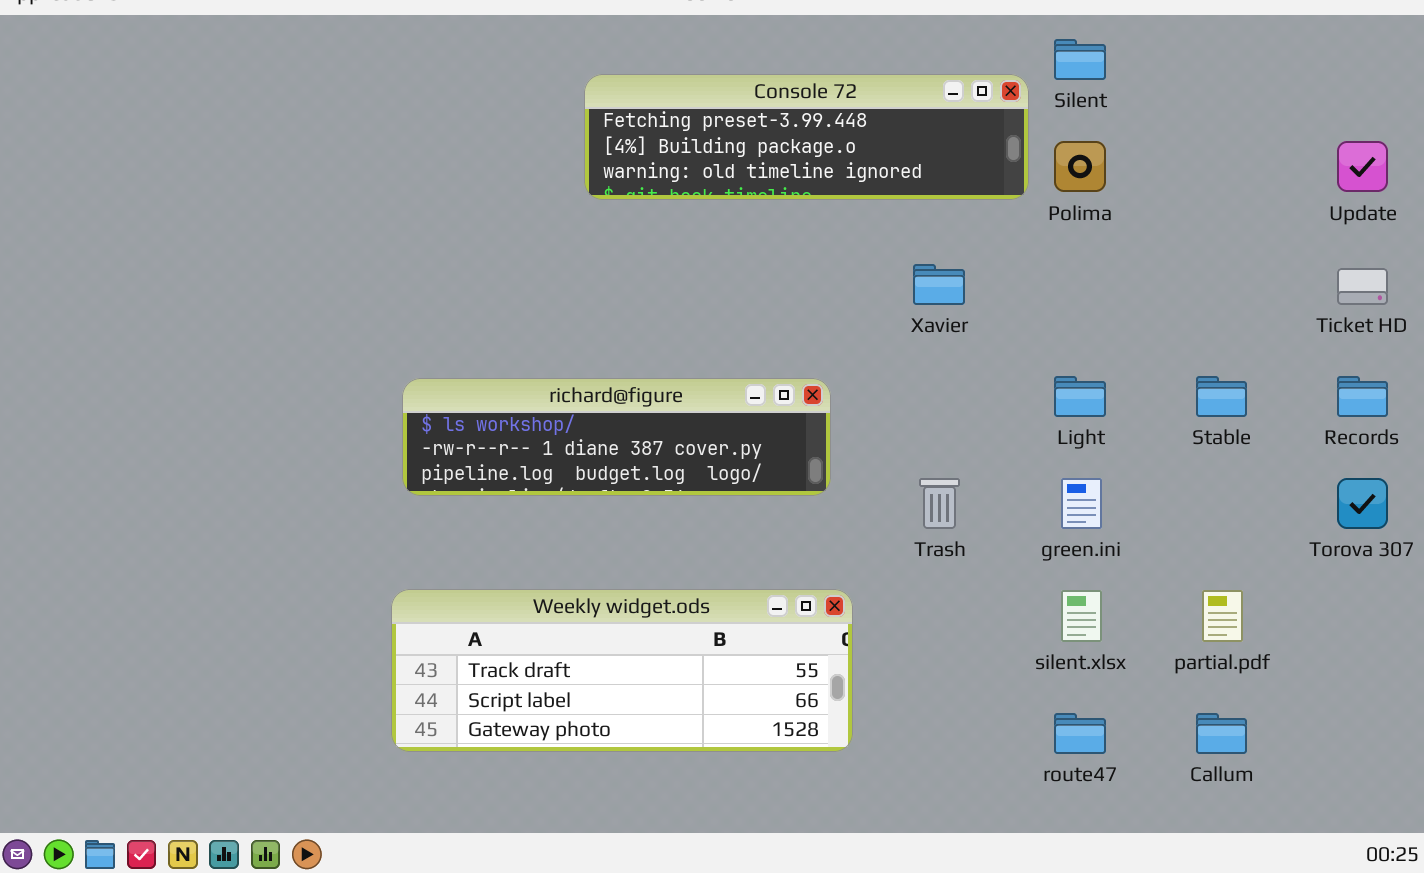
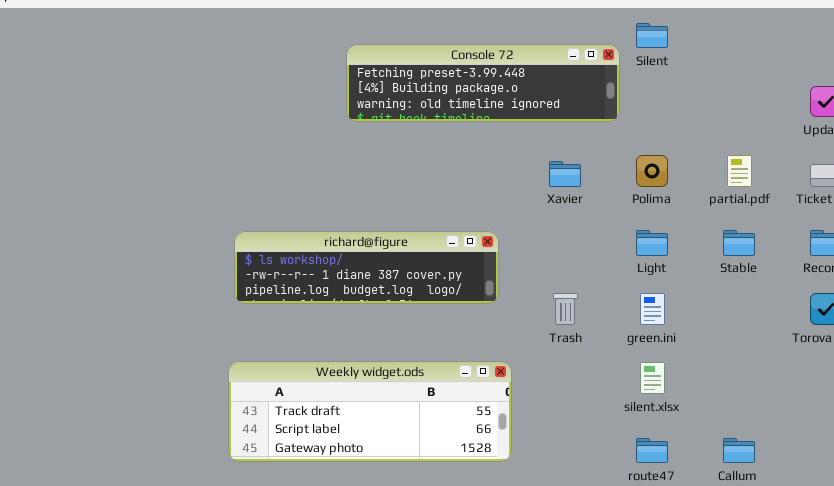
Polima: [1054,141,1106,192] -> [636,155,668,187], moved
partial.pdf: [1202,590,1243,642] -> [727,155,752,187], moved

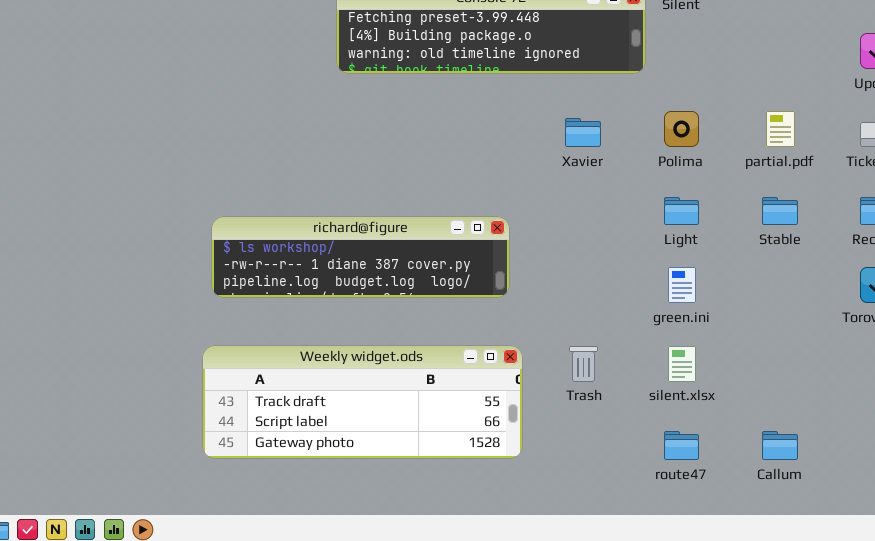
richard@figure: [234,231,499,304] -> [211,216,510,298], moved
Trash: [553,293,578,325] -> [569,346,598,382], moved

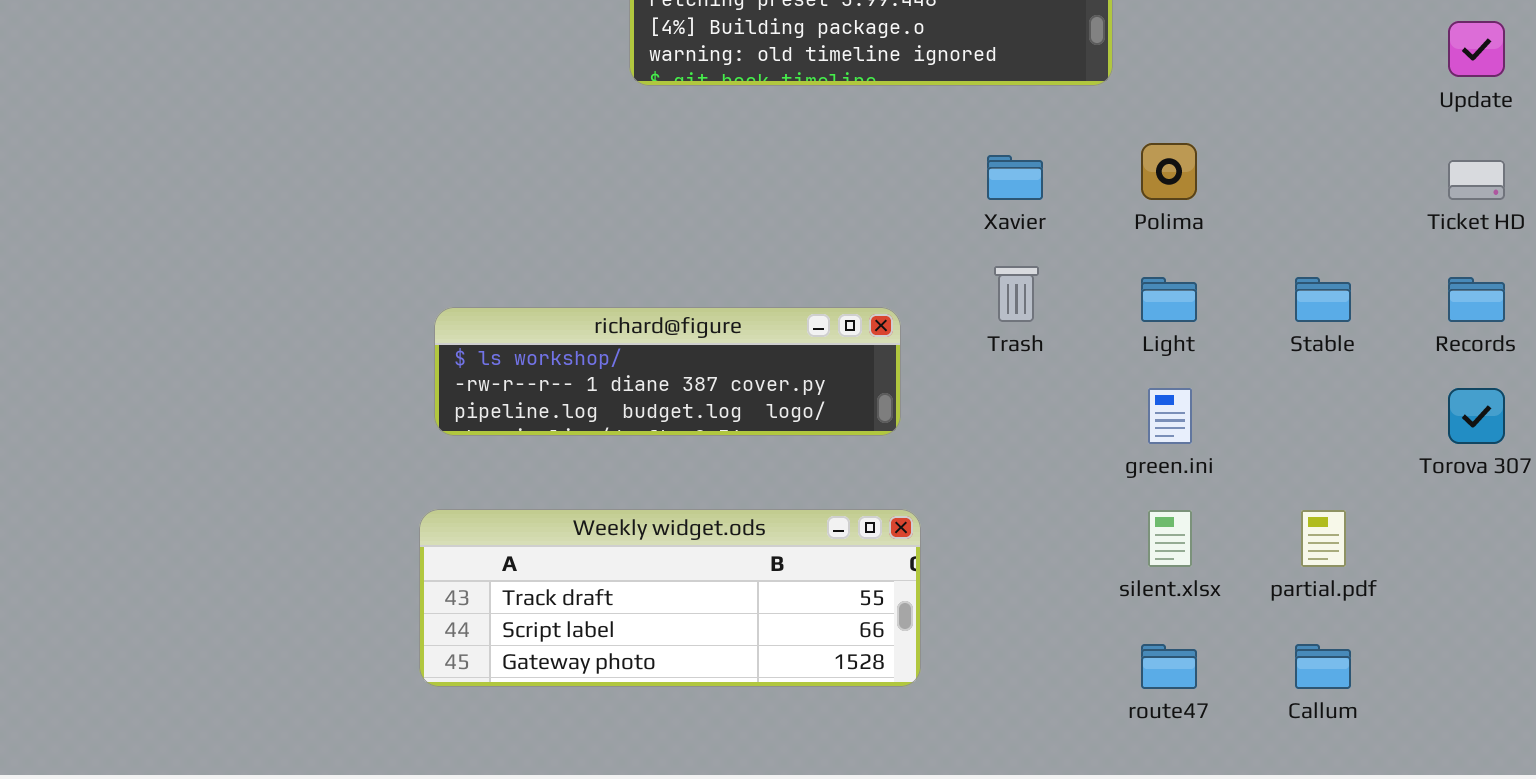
partial.pdf: [766,111,795,147] -> [1301,510,1346,567], moved
Trash: [569,346,598,382] -> [994,266,1039,322], moved

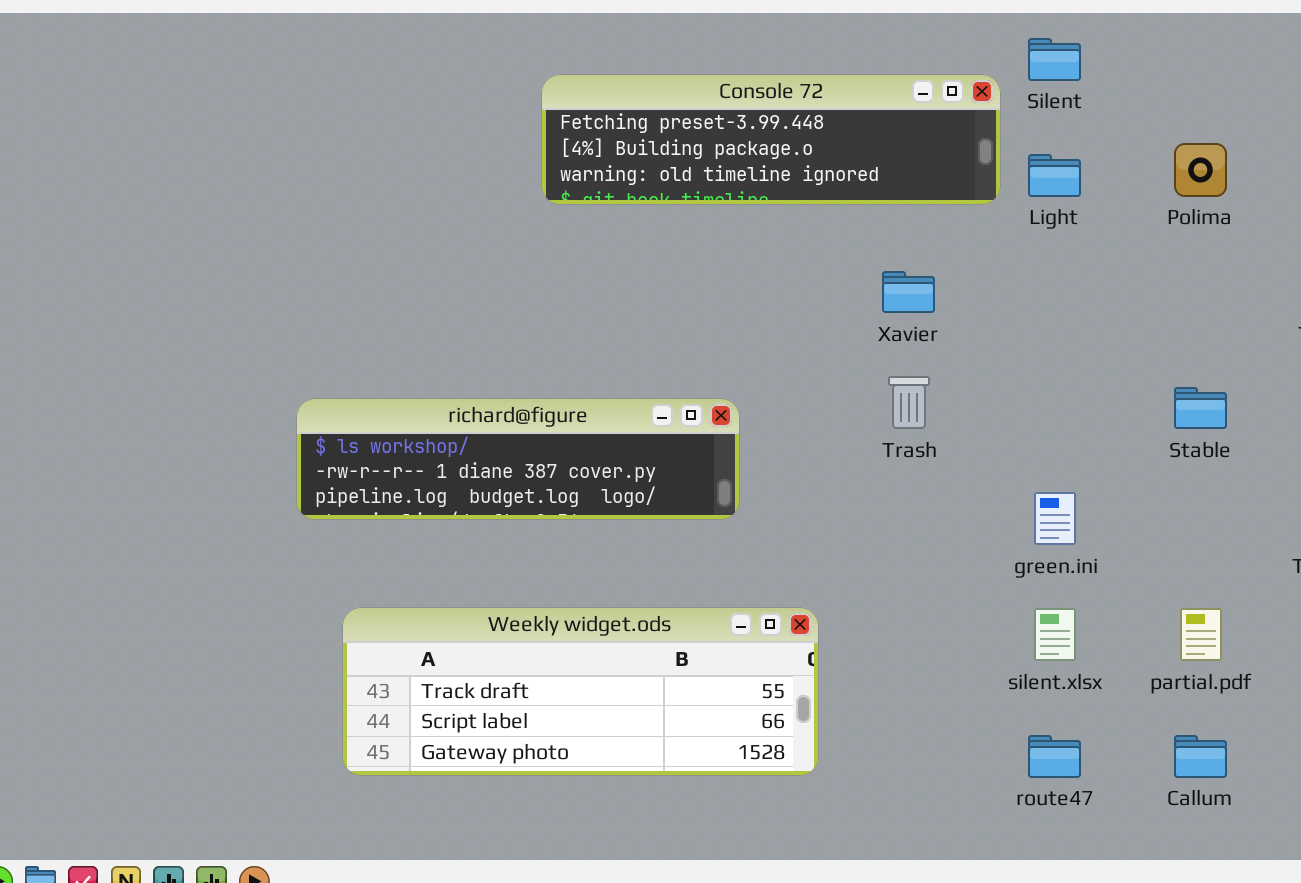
Polima: [1141,143,1197,200] -> [1174,143,1227,197], moved
Light: [1141,277,1197,322] -> [1028,154,1081,197], moved
richard@figure: [434,307,901,436] -> [296,398,740,520], moved

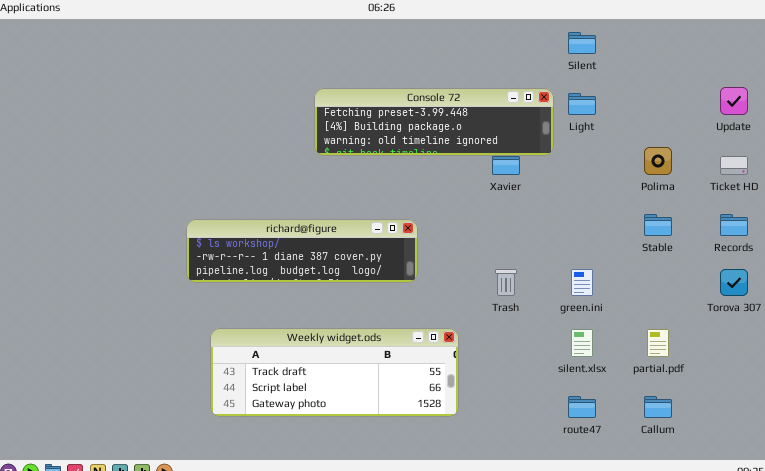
Console 72: [541,74,1001,205] -> [314,88,554,156], moved
Polima: [1174,143,1227,197] -> [644,147,672,175], moved
Trash: [888,376,930,429] -> [495,269,517,296], moved

